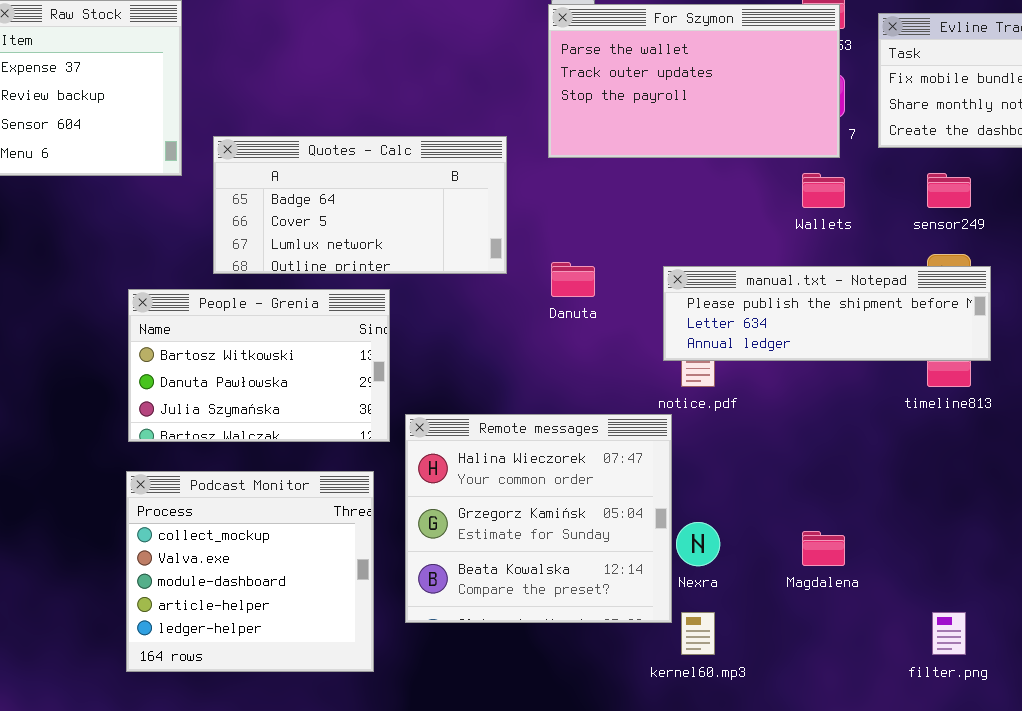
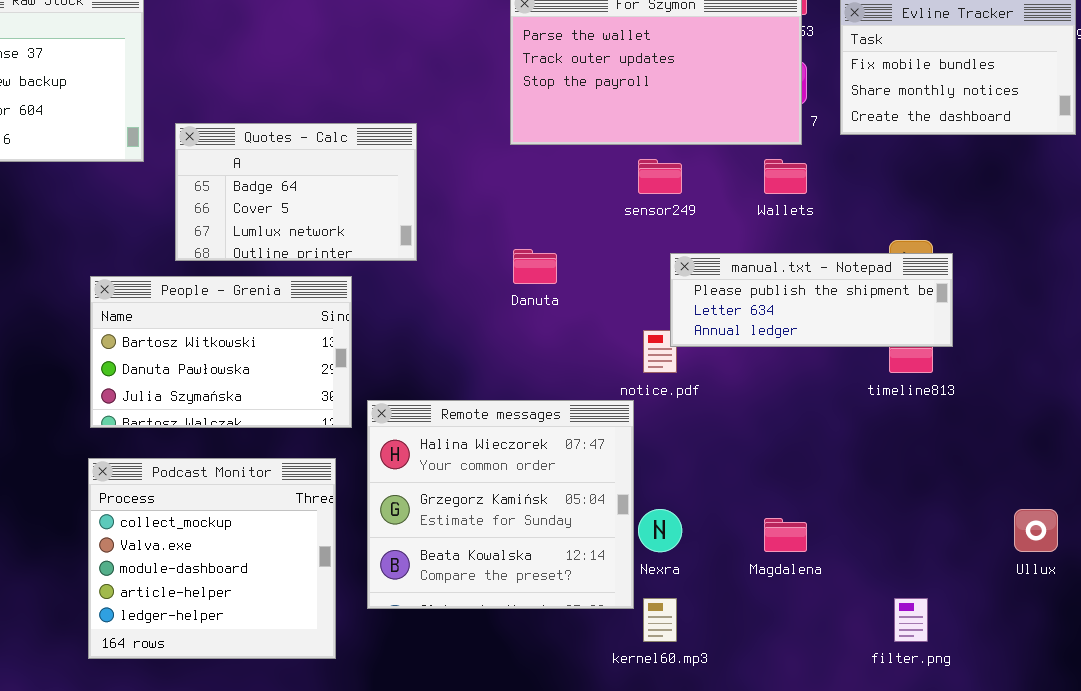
Quotes - Calc: [213,136,507,274] -> [175,123,417,261], resized
sensor249: [927,173,971,208] -> [638,159,682,194], moved
manual.txt - Notepad: [663,266,991,361] -> [670,253,953,347], resized

